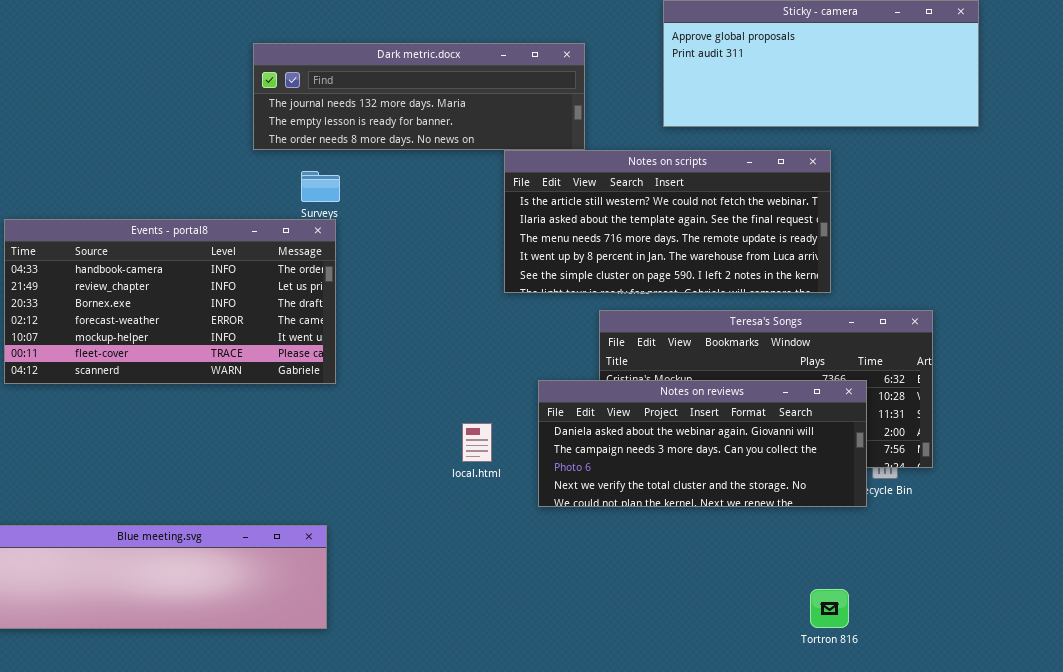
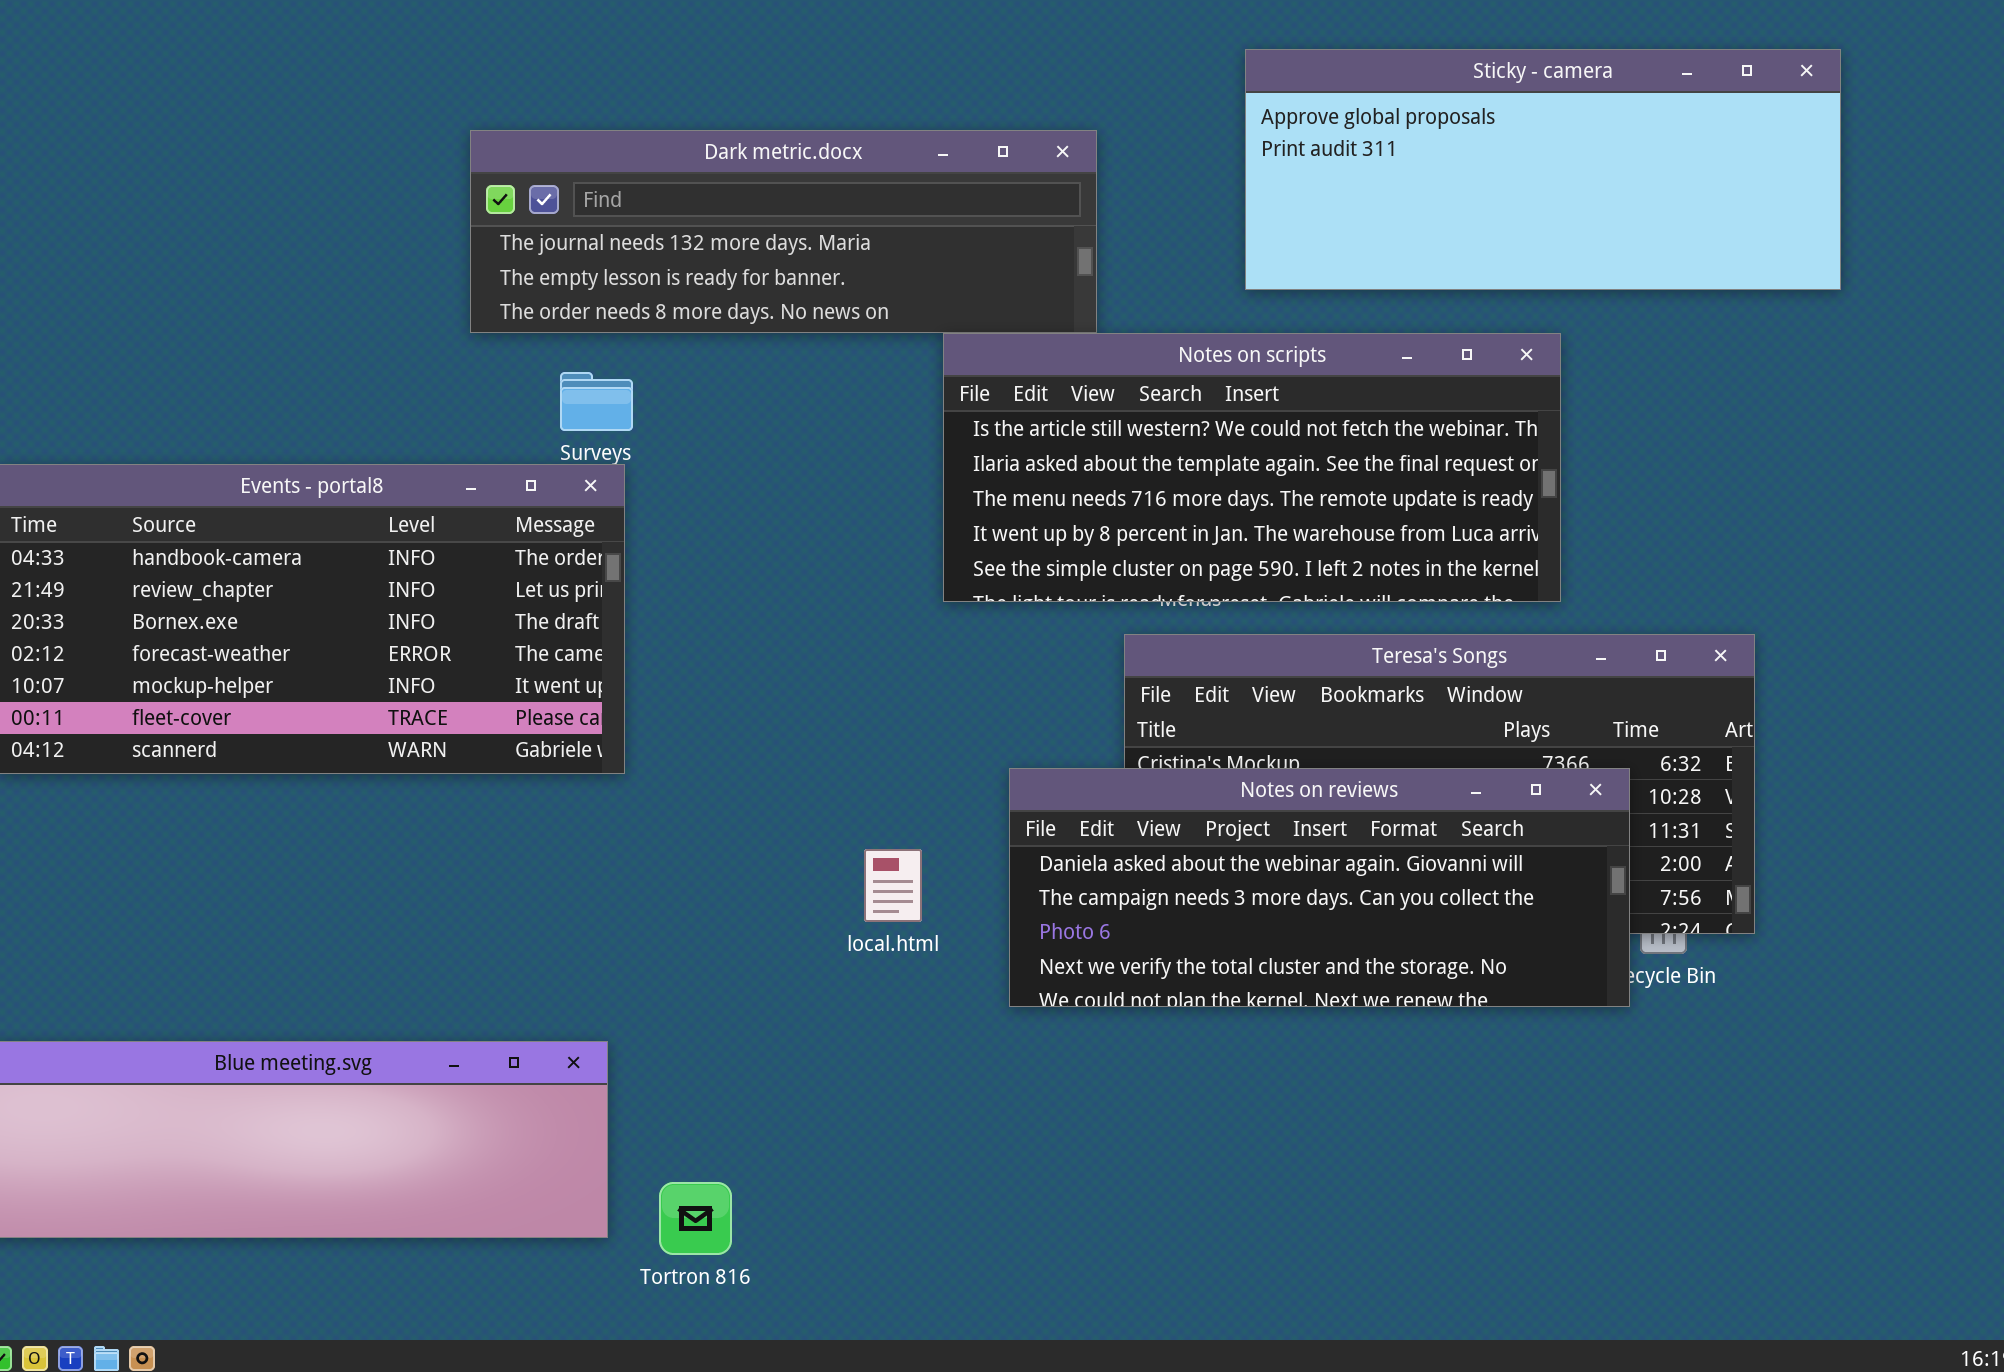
Tortron 816: [810,589,849,628] -> [659,1182,732,1255], moved

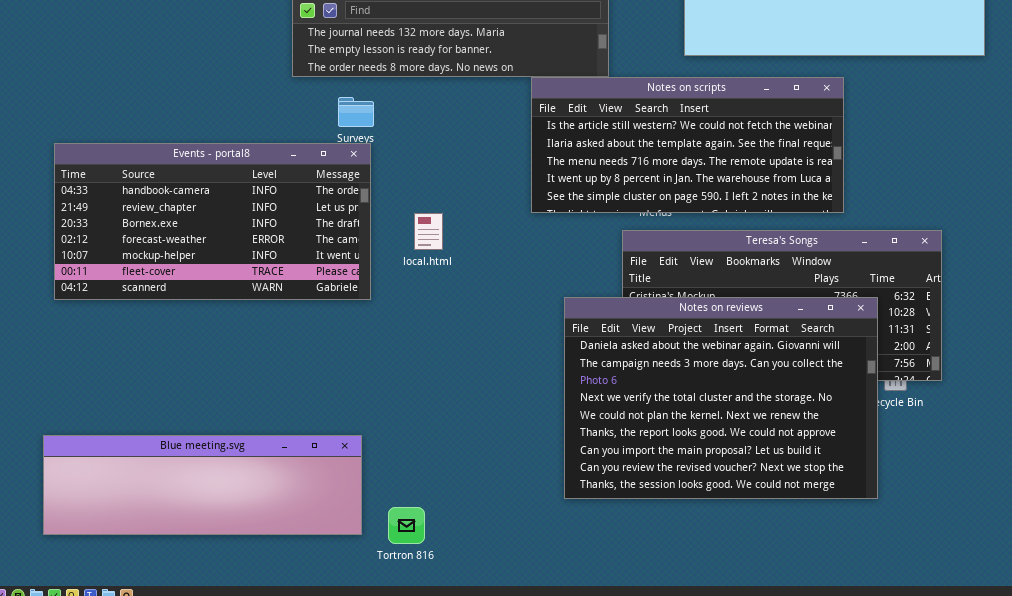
Notes on reviews: [1009,768,1630,1007] -> [564,297,878,499], resized
local.html: [864,849,922,922] -> [414,213,443,250], moved

